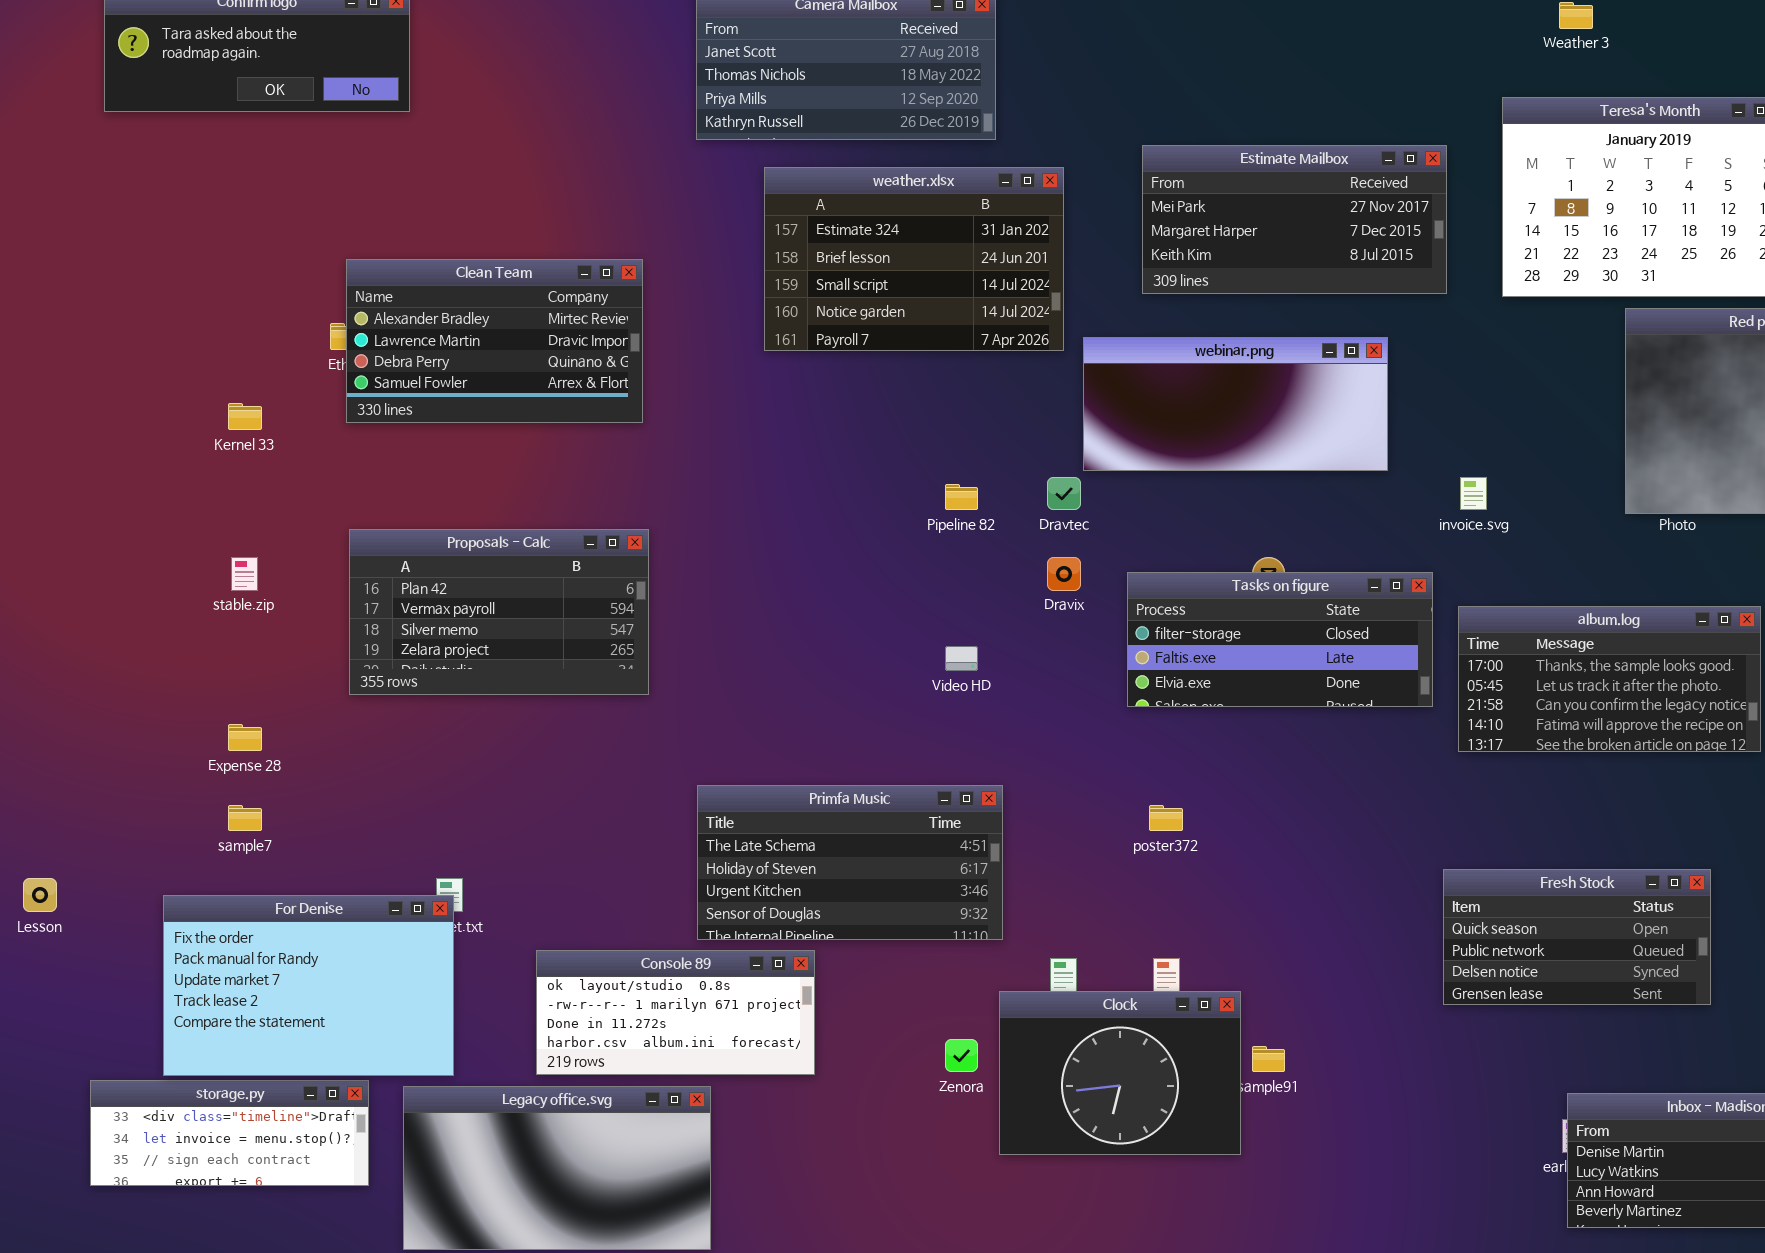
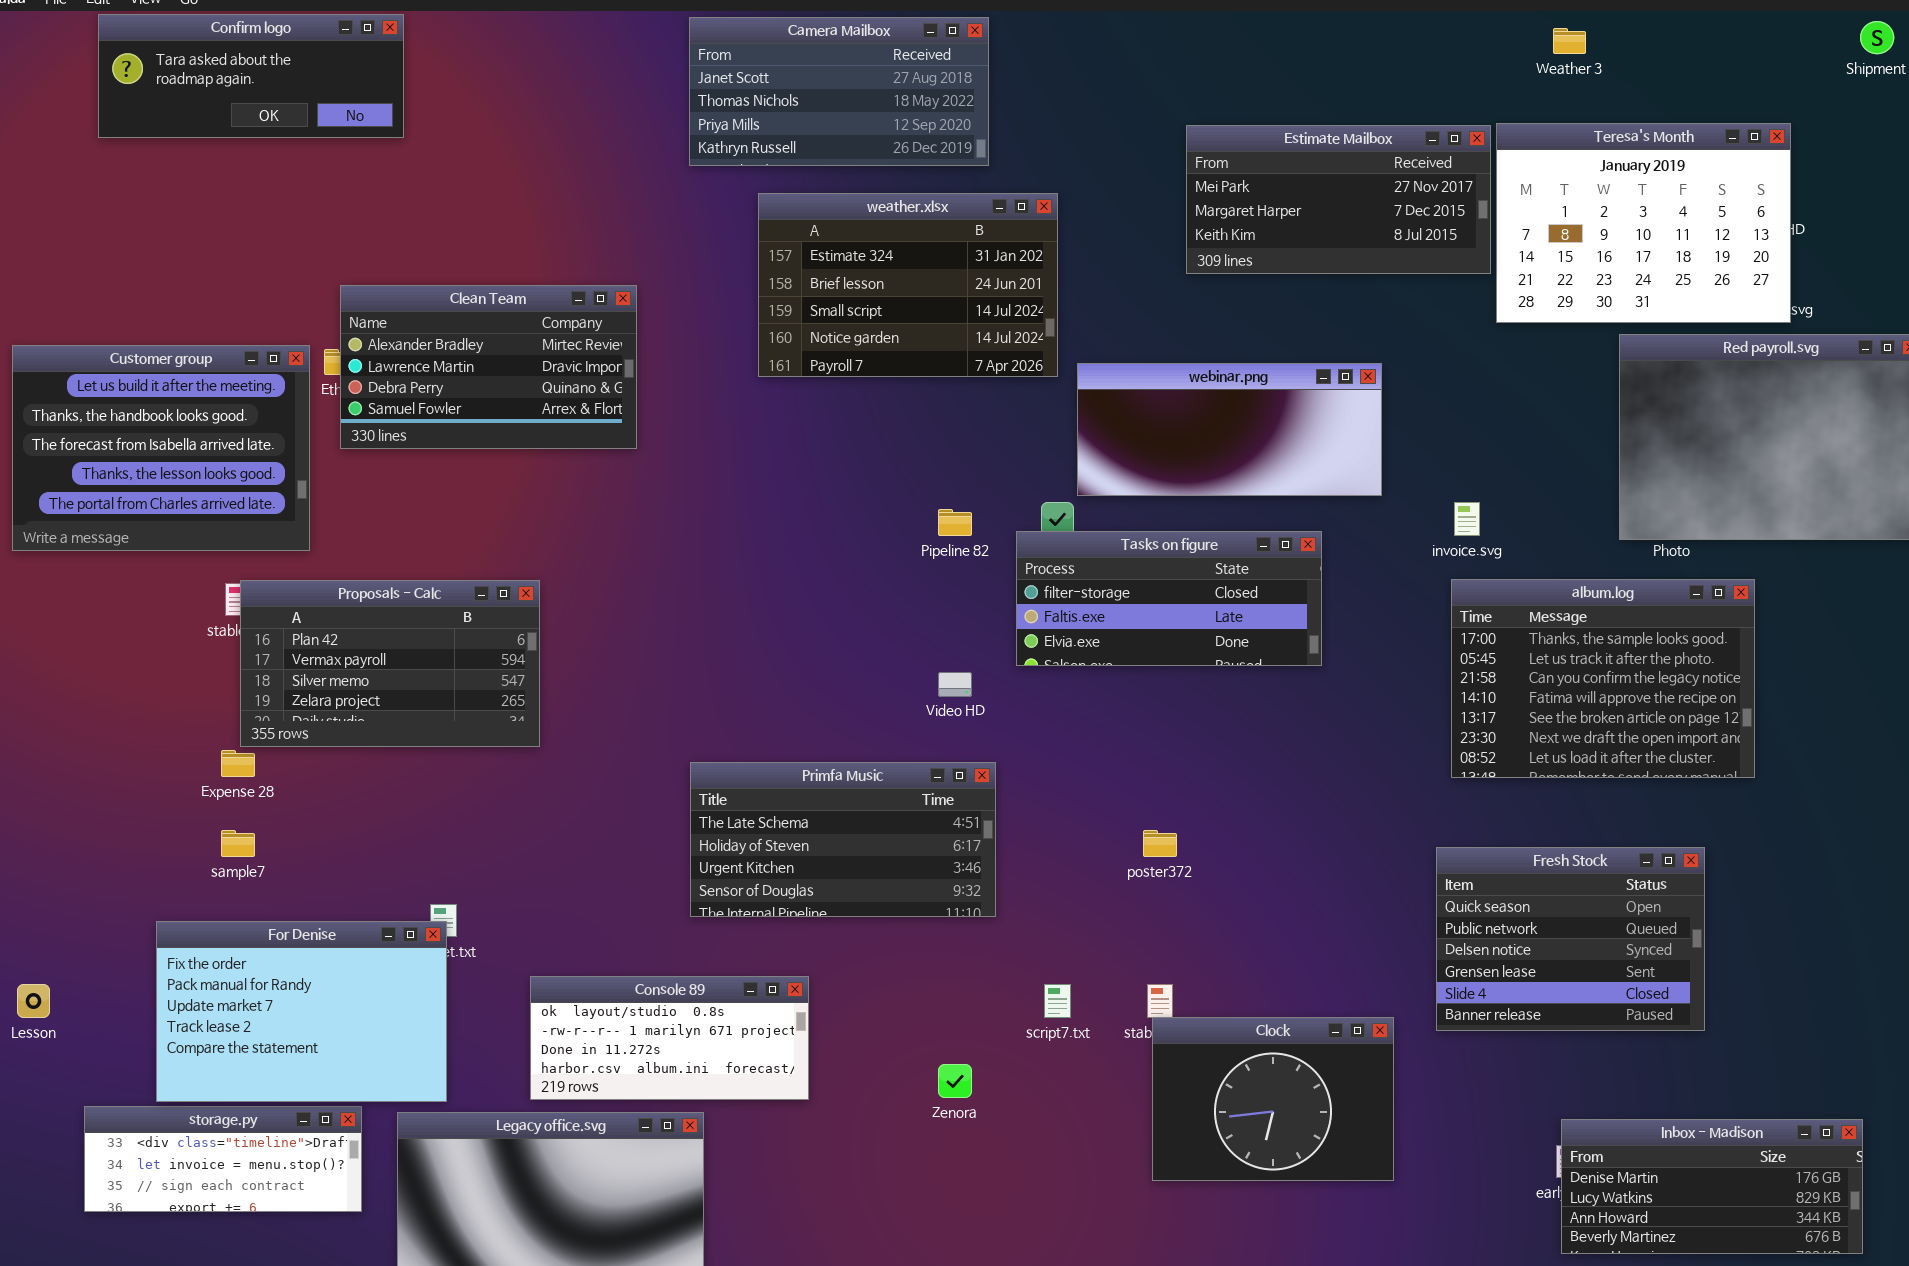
Estimate Mailbox: [1142,145,1447,294] -> [1186,125,1491,274], moved
Customer group: none -> [12,345,310,551], opened
Proposals - Calc: [349,529,649,695] -> [240,580,540,747], moved
Tasks on figure: [1127,572,1433,707] -> [1016,531,1322,666], moved
album.log: [1458,606,1761,752] -> [1451,579,1755,778], resized
Primfa Music: [697,785,1003,940] -> [690,762,996,917], moved
Fresh Stock: [1443,869,1711,1005] -> [1436,847,1705,1031], resized
Lesson: [23,878,57,912] -> [17,984,50,1018], moved
Clock: [999,991,1241,1155] -> [1152,1017,1394,1181], moved

